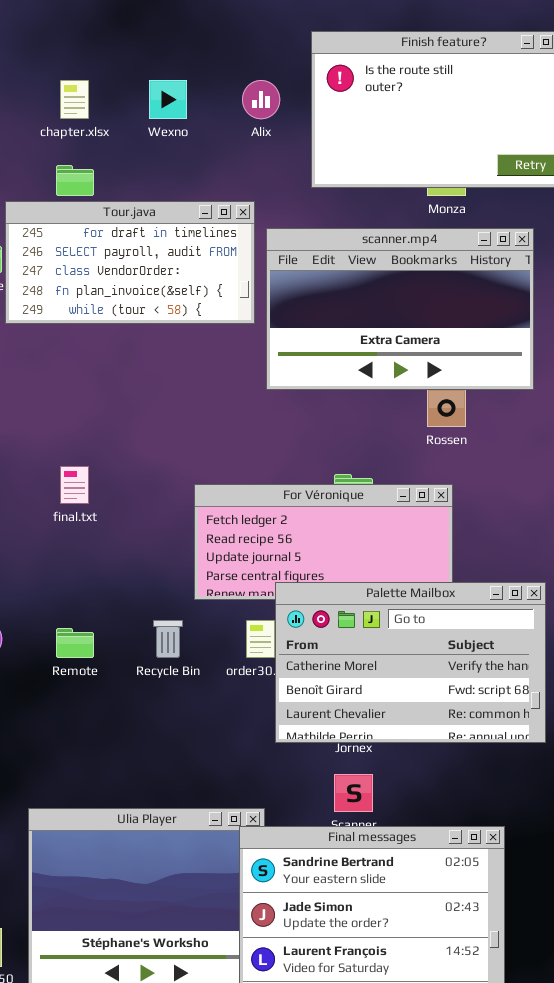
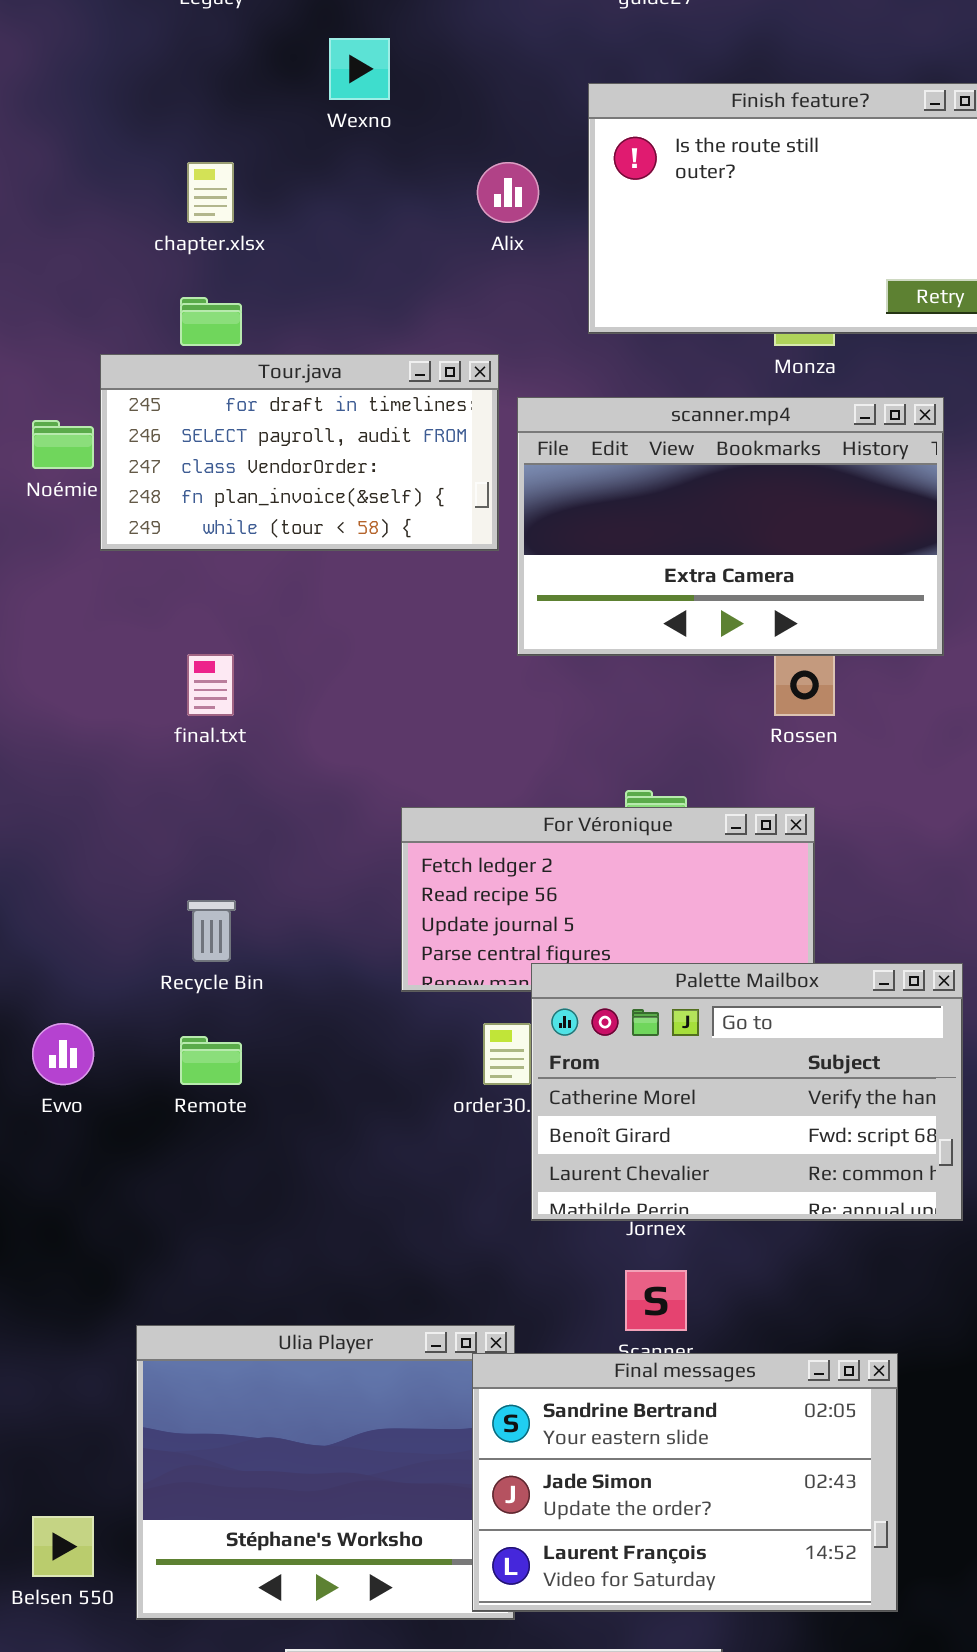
Wexno: [149,80,187,119] -> [329,38,390,100], moved
final.txt: [60,466,89,504] -> [187,654,234,716], moved
Recycle Bin: [153,620,183,658] -> [187,900,236,962], moved

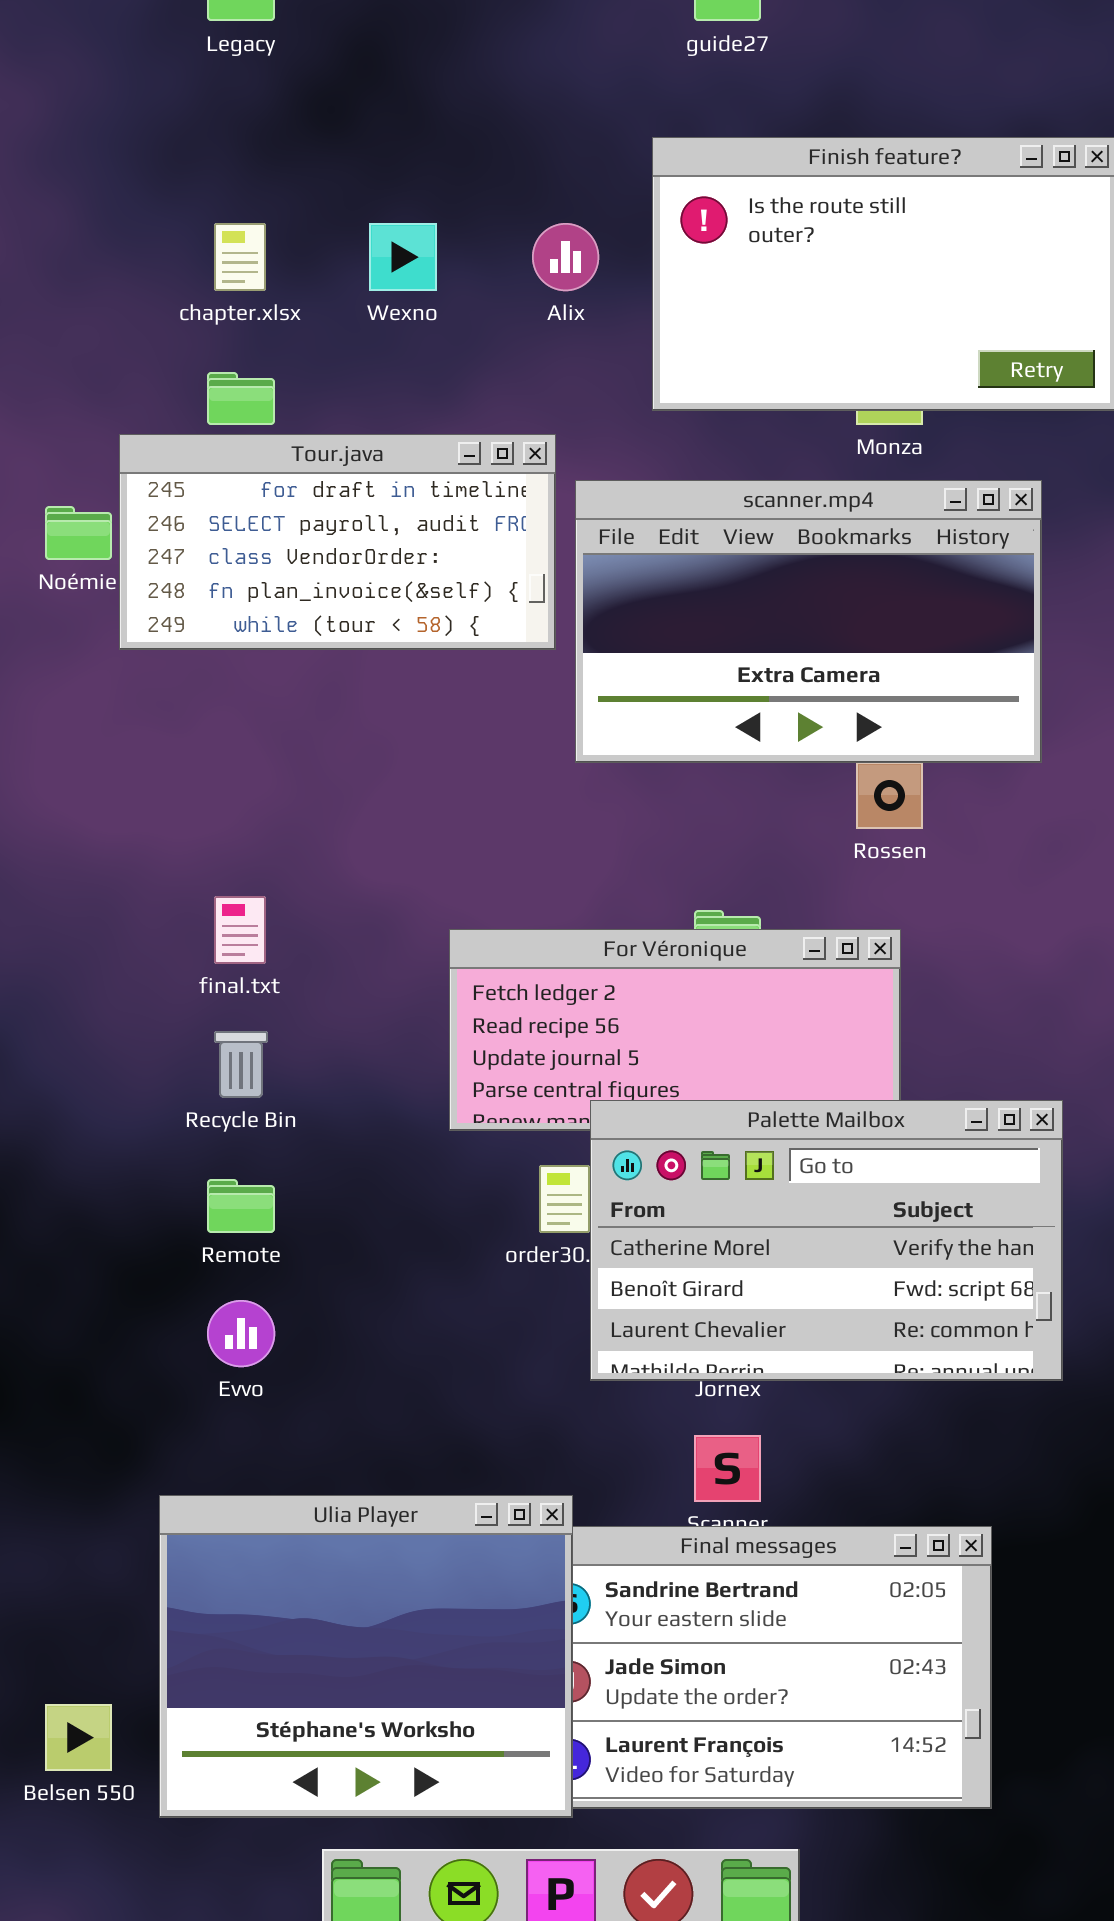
Wexno: [329,38,390,100] -> [369,223,437,291], moved
final.txt: [187,654,234,716] -> [214,896,266,964], moved
Evvo: [32,1023,94,1085] -> [207,1300,275,1367], moved
Ulia Player: [136,1325,515,1620] -> [159,1495,573,1818], raised

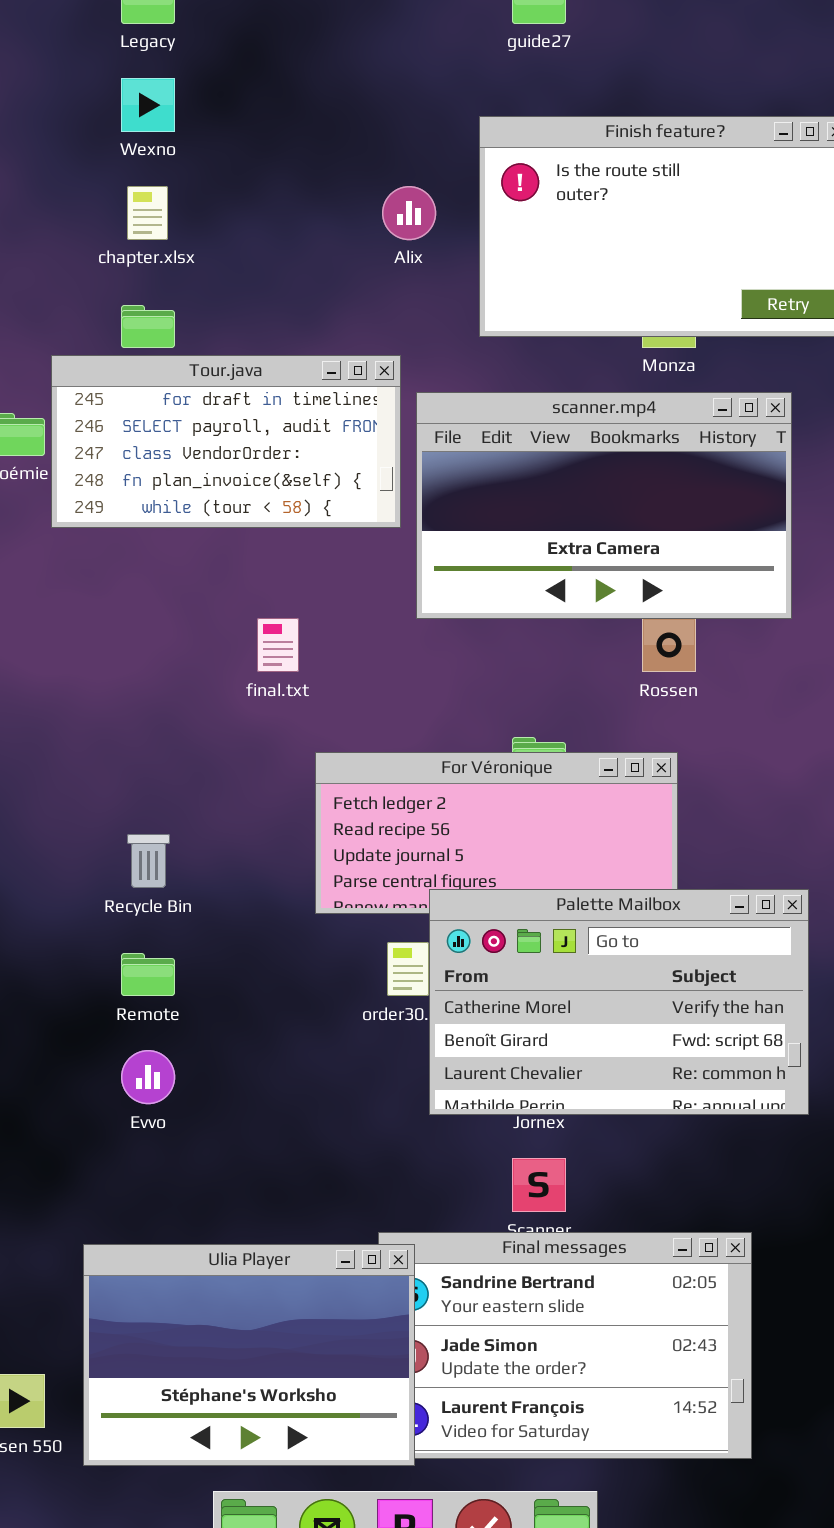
Wexno: [369,223,437,291] -> [121,78,175,132], moved
final.txt: [214,896,266,964] -> [257,618,299,672], moved
Ulia Player: [159,1495,573,1818] -> [83,1244,415,1466], resized

